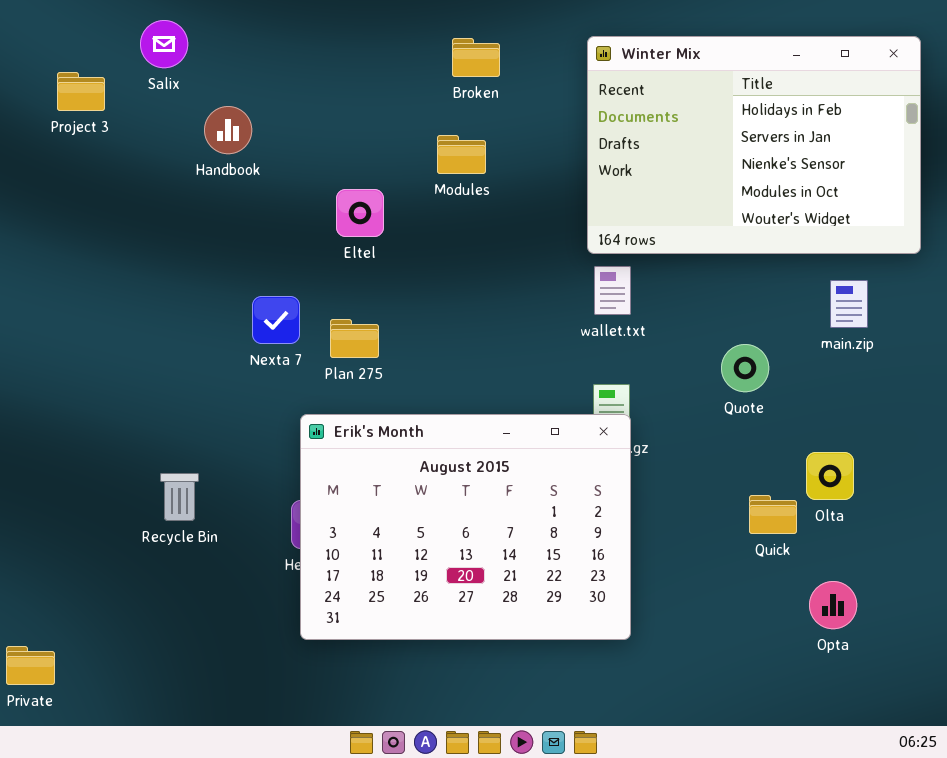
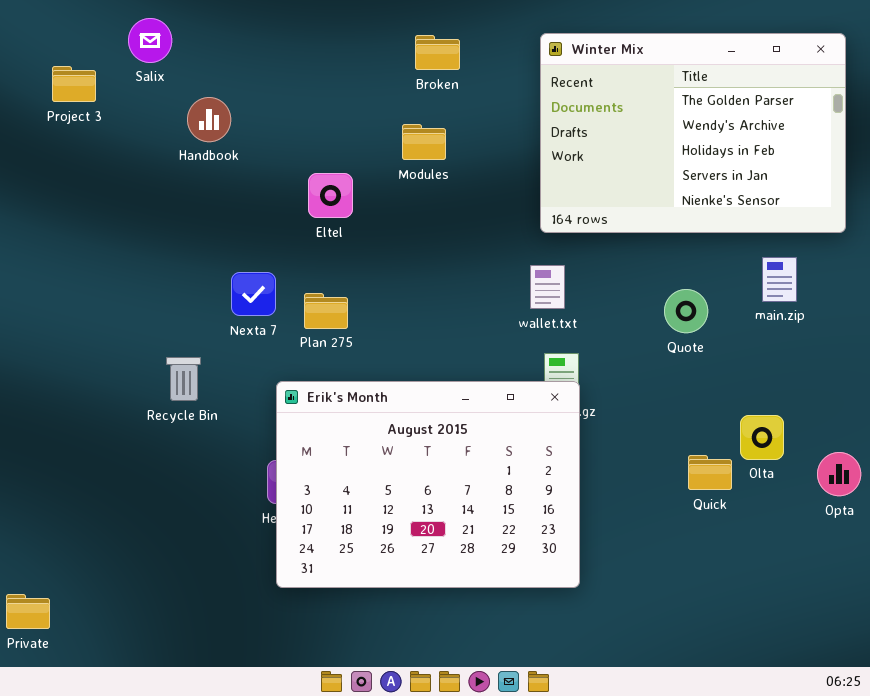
Winter Mix: [587,36,921,254] -> [540,33,846,233], scrolled up 2 rows
wallet.txt: [594,266,631,315] -> [530,265,565,309], moved
Quote: [721,344,769,392] -> [664,289,708,333], moved
Recycle Bin: [160,473,199,521] -> [166,357,201,401], moved
Opta: [809,581,857,629] -> [817,452,861,496], moved

